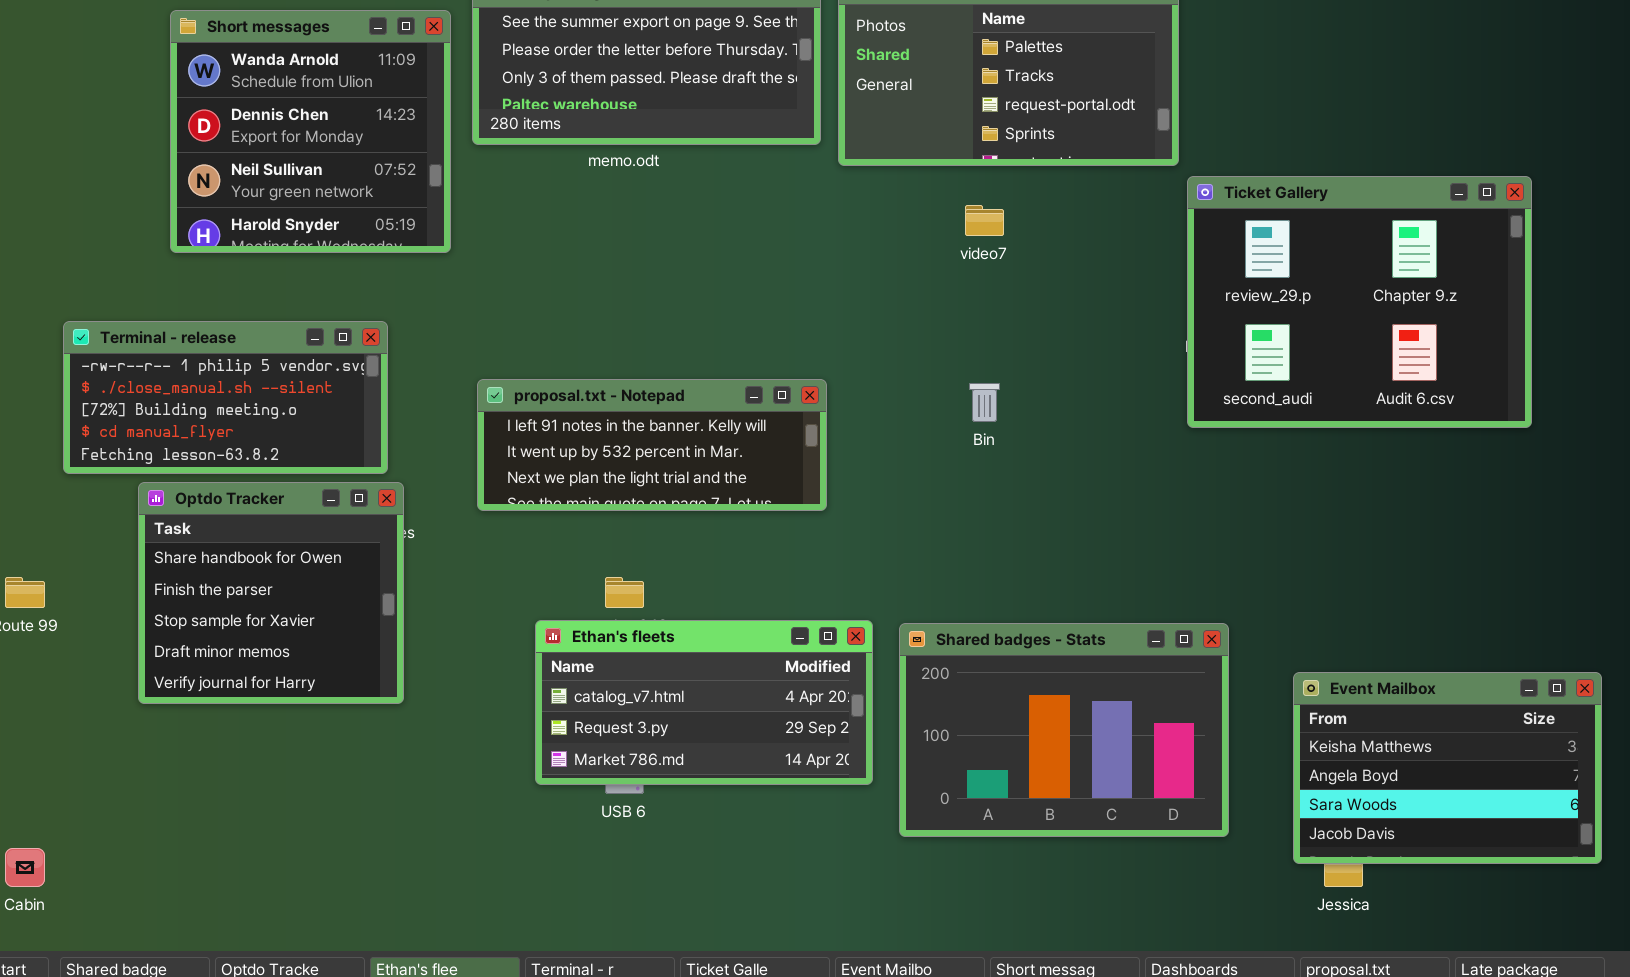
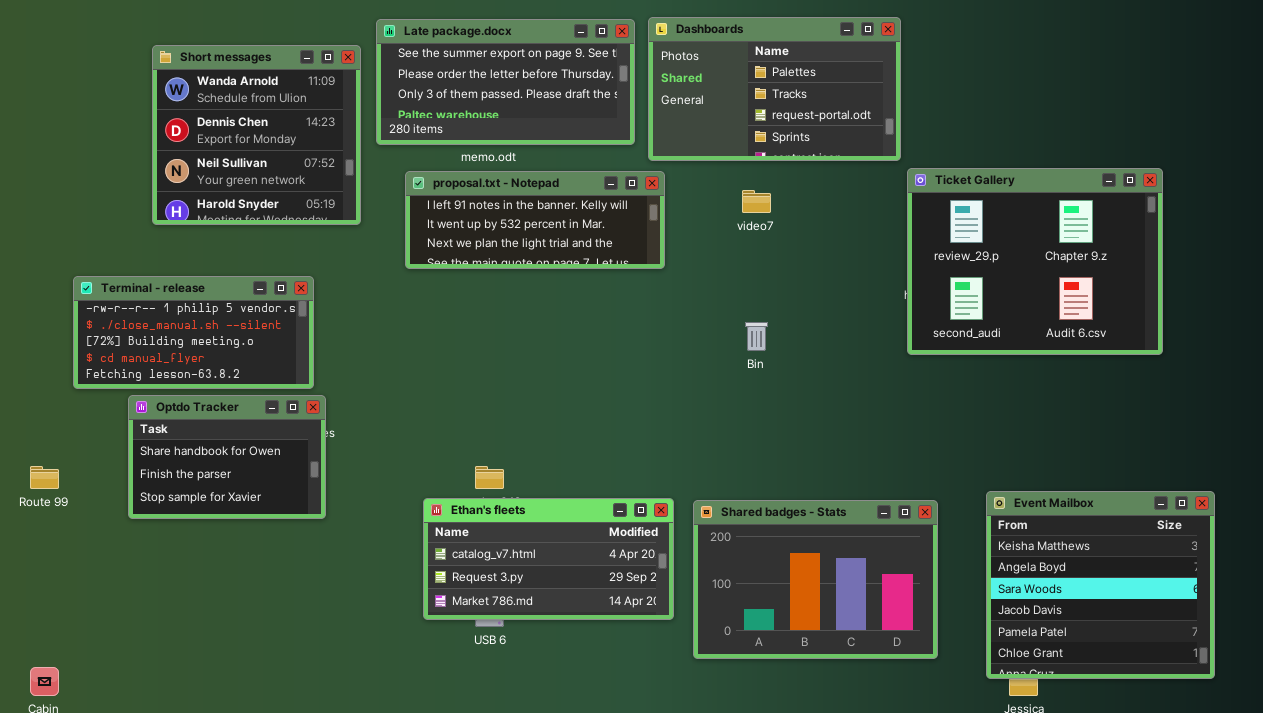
proposal.txt - Notepad: [477,379,827,511] -> [405,171,665,269], moved
Optdo Tracker: [138,482,404,704] -> [128,395,326,519], resized
Event Mailbox: [1293,672,1602,864] -> [986,491,1215,679], resized

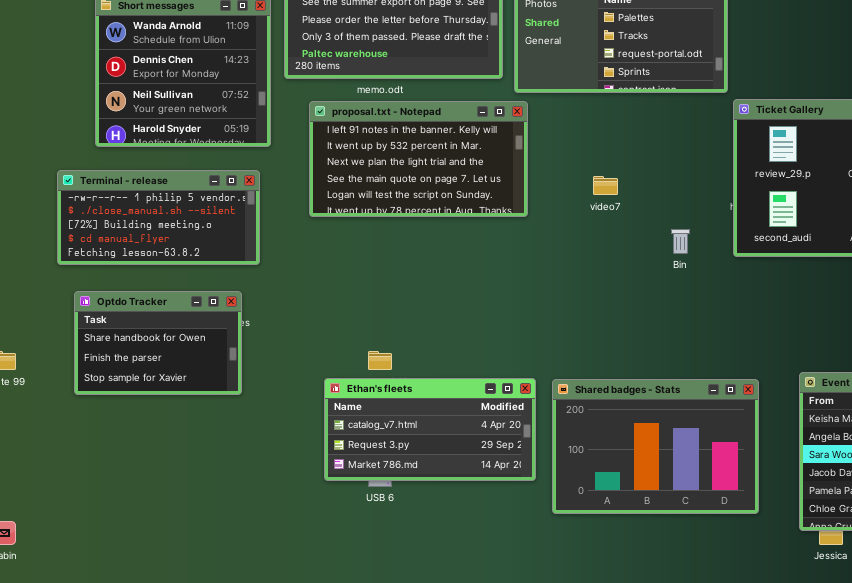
proposal.txt - Notepad: [405,171,665,269] -> [309,101,528,217], resized
video7: [742,190,771,213] -> [593,176,618,195], moved
Terminal - release: [73,276,314,389] -> [57,170,260,265], moved
Bin: [745,322,768,351] -> [671,229,690,254], moved

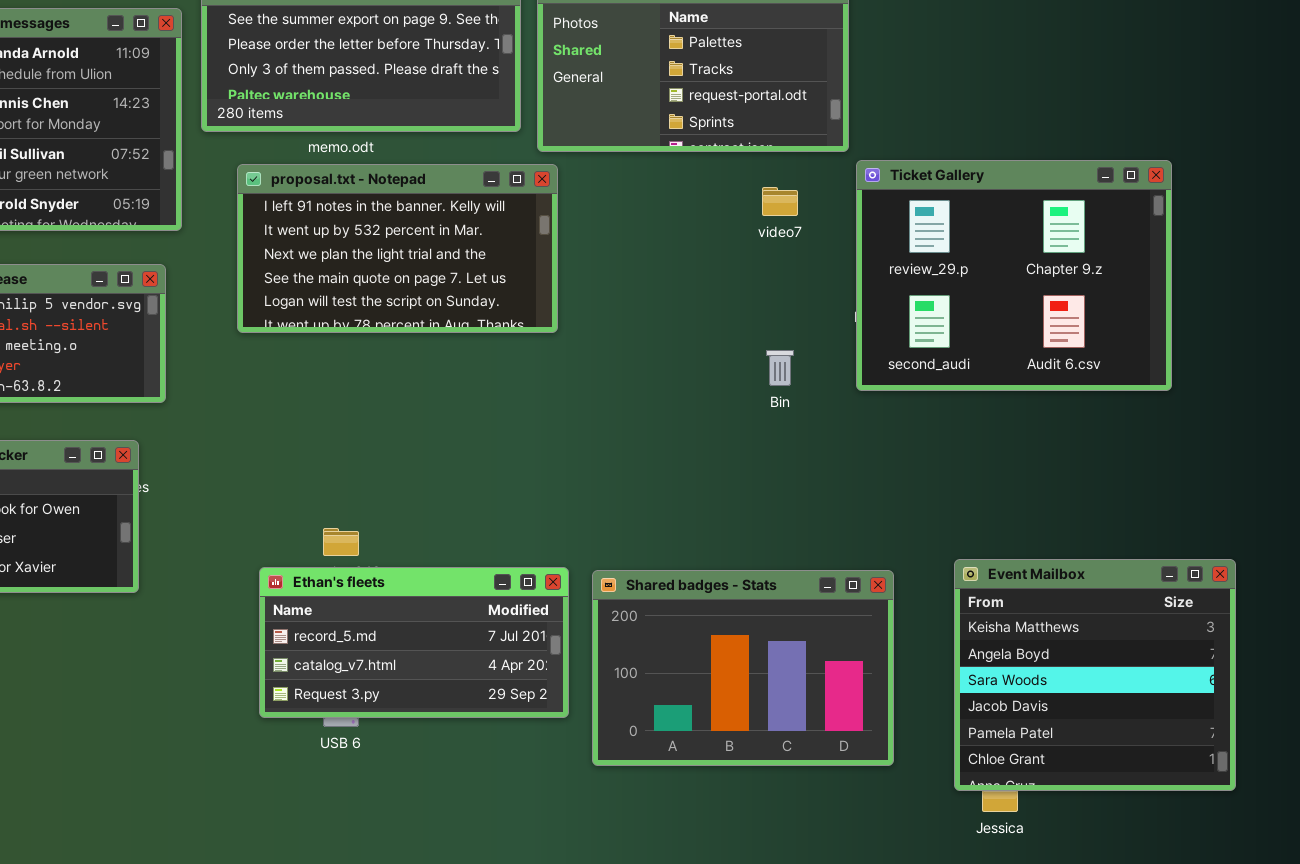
video7: [593,176,618,195] -> [762,187,798,216], moved
Ethan's fleets: [324,378,536,481] -> [259,567,569,718], scrolled up 1 row

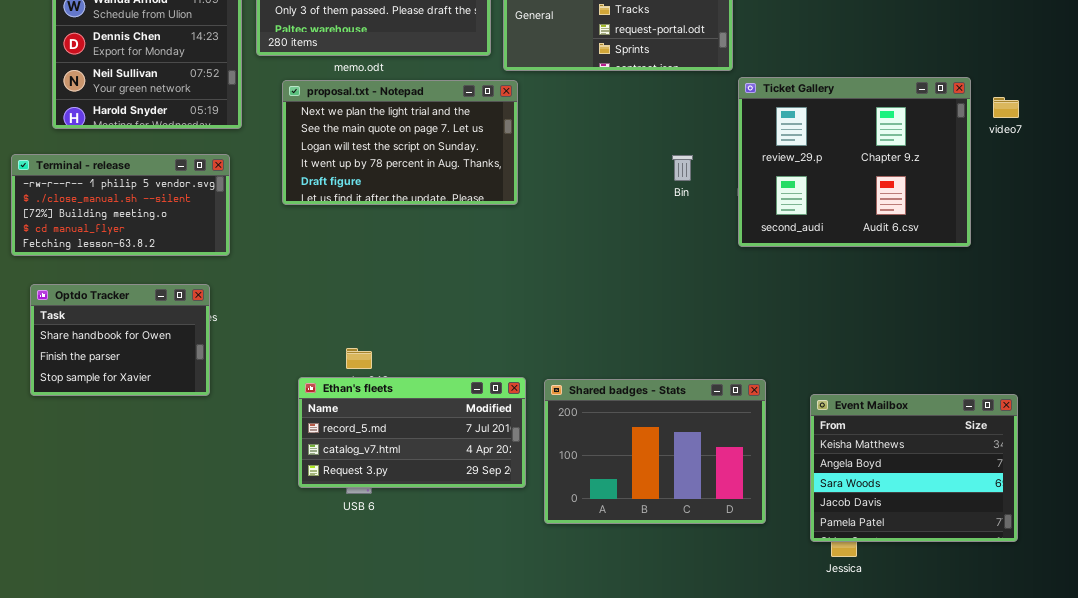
proposal.txt - Notepad: [237,164,558,333] -> [282,80,518,205], scrolled down 2 rows
video7: [762,187,798,216] -> [993,97,1019,118], moved
Bin: [766,350,794,386] -> [672,155,693,181], moved
Event Mailbox: [954,559,1236,791] -> [810,394,1018,542], resized

